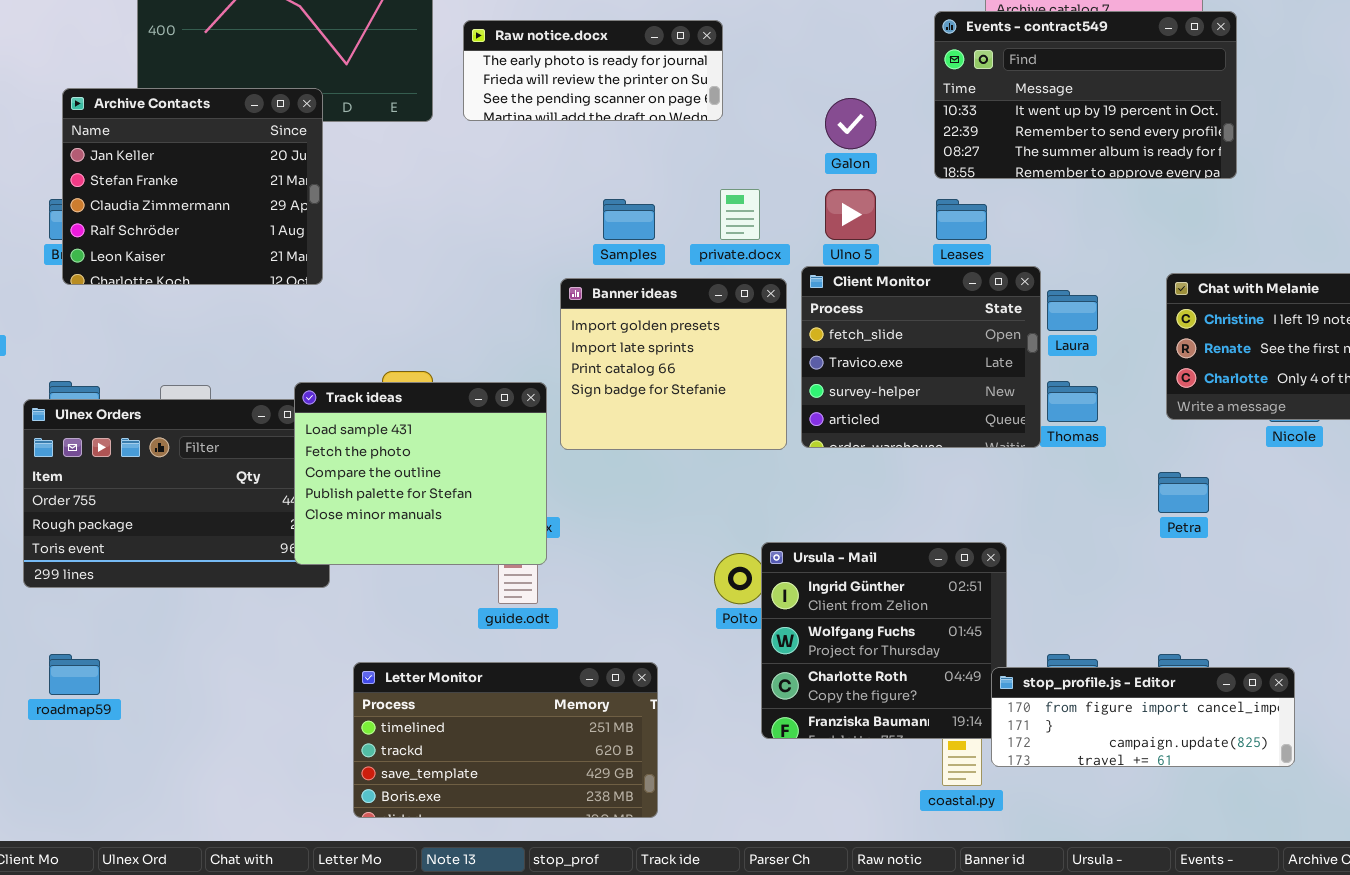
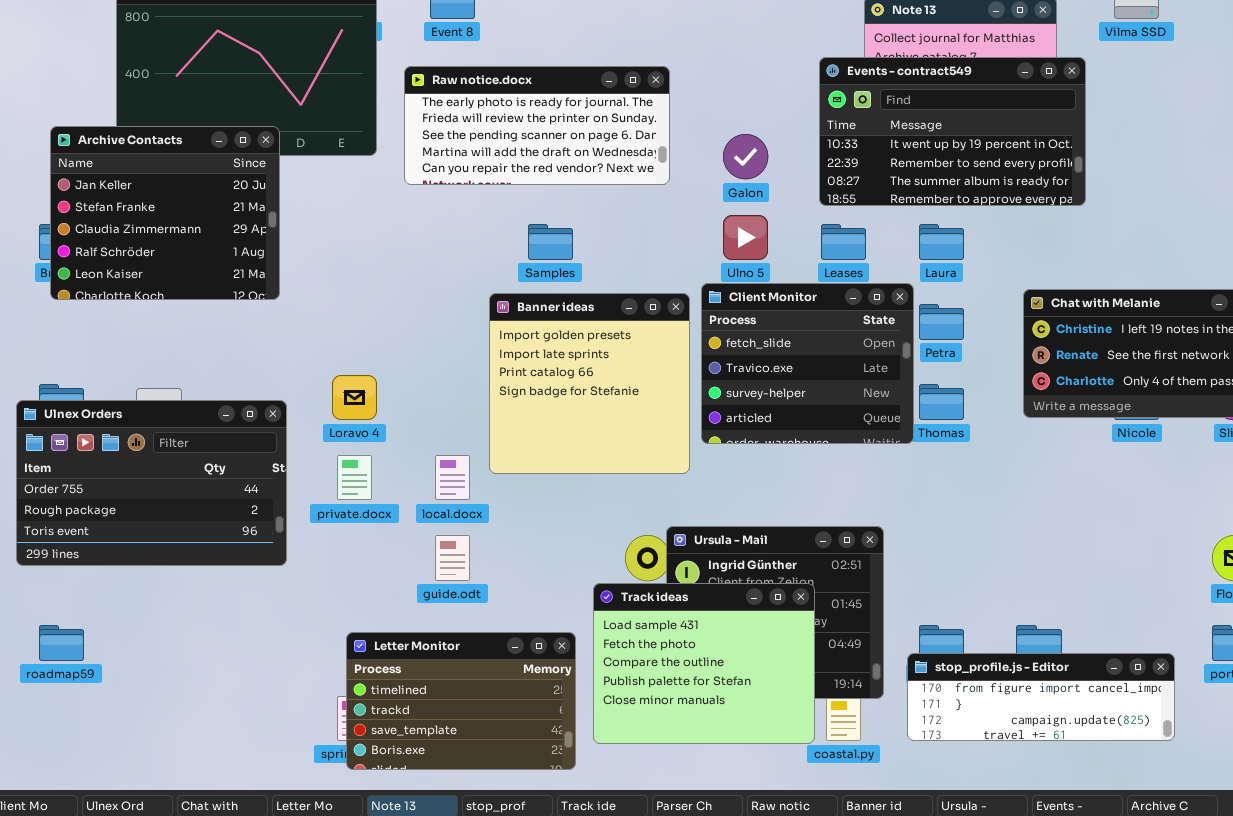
Raw notice.docx: [463,20,723,121] -> [404,66,670,185], resized
private.docx: [720,189,760,240] -> [337,455,372,500], moved
Banner ideas: [560,278,787,450] -> [489,293,690,474], resized
Laura: [1047,290,1098,331] -> [919,224,964,260], moved
Track ideas: [294,382,547,565] -> [593,583,815,744], moved
Petra: [1158,472,1209,513] -> [919,304,964,340], moved
Letter Monitor: [353,662,658,818] -> [346,632,576,770], resized
stop_profile.js - Editor: [991,667,1295,767] -> [907,653,1175,741], moved

